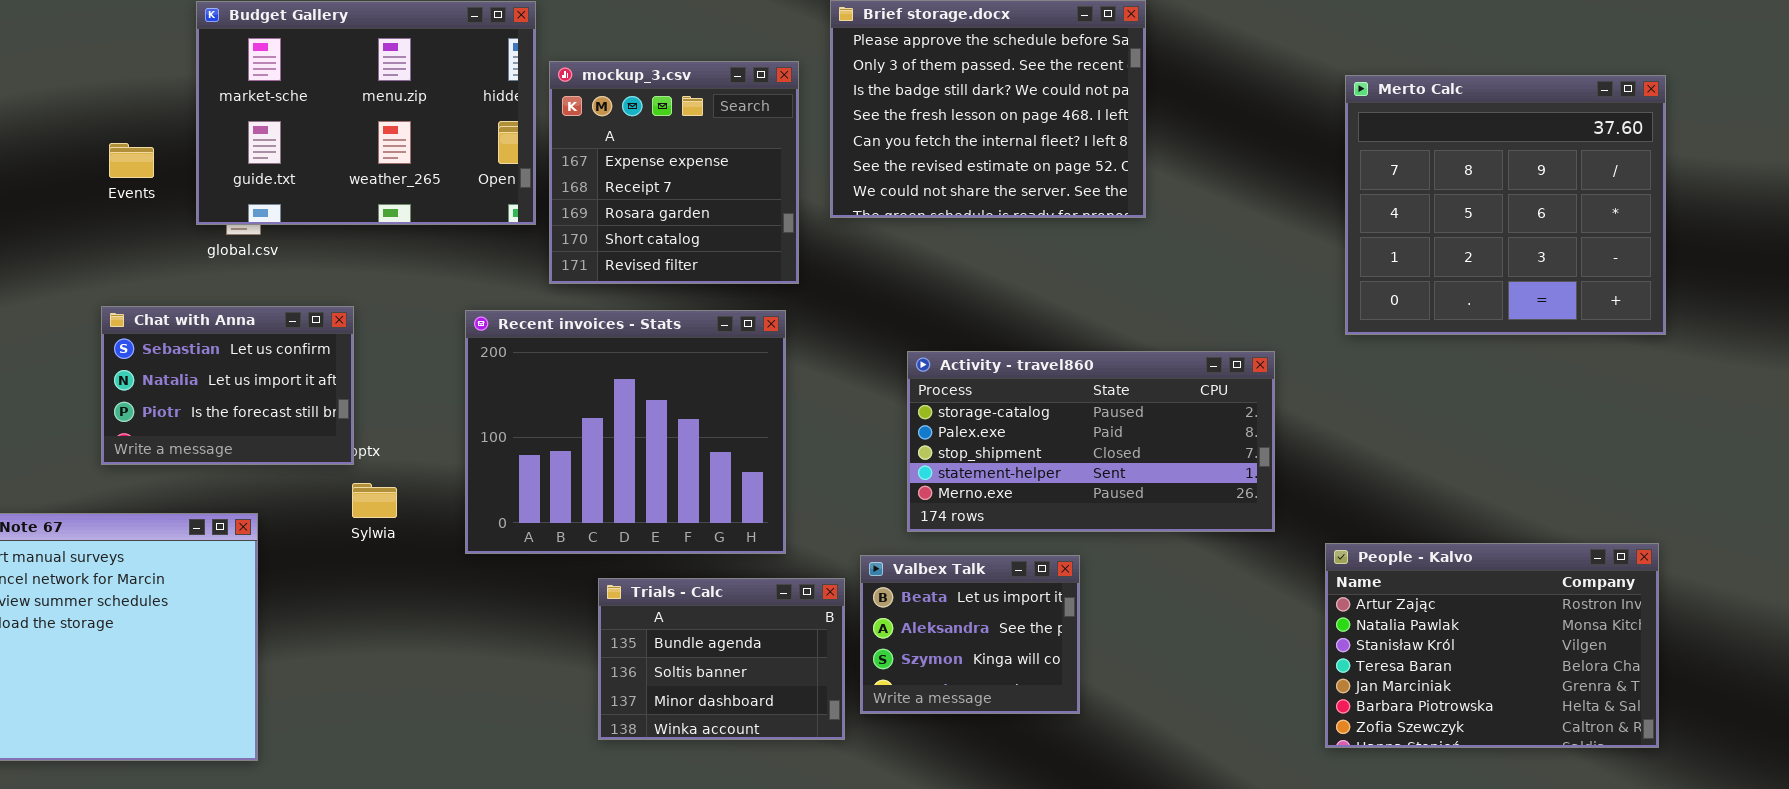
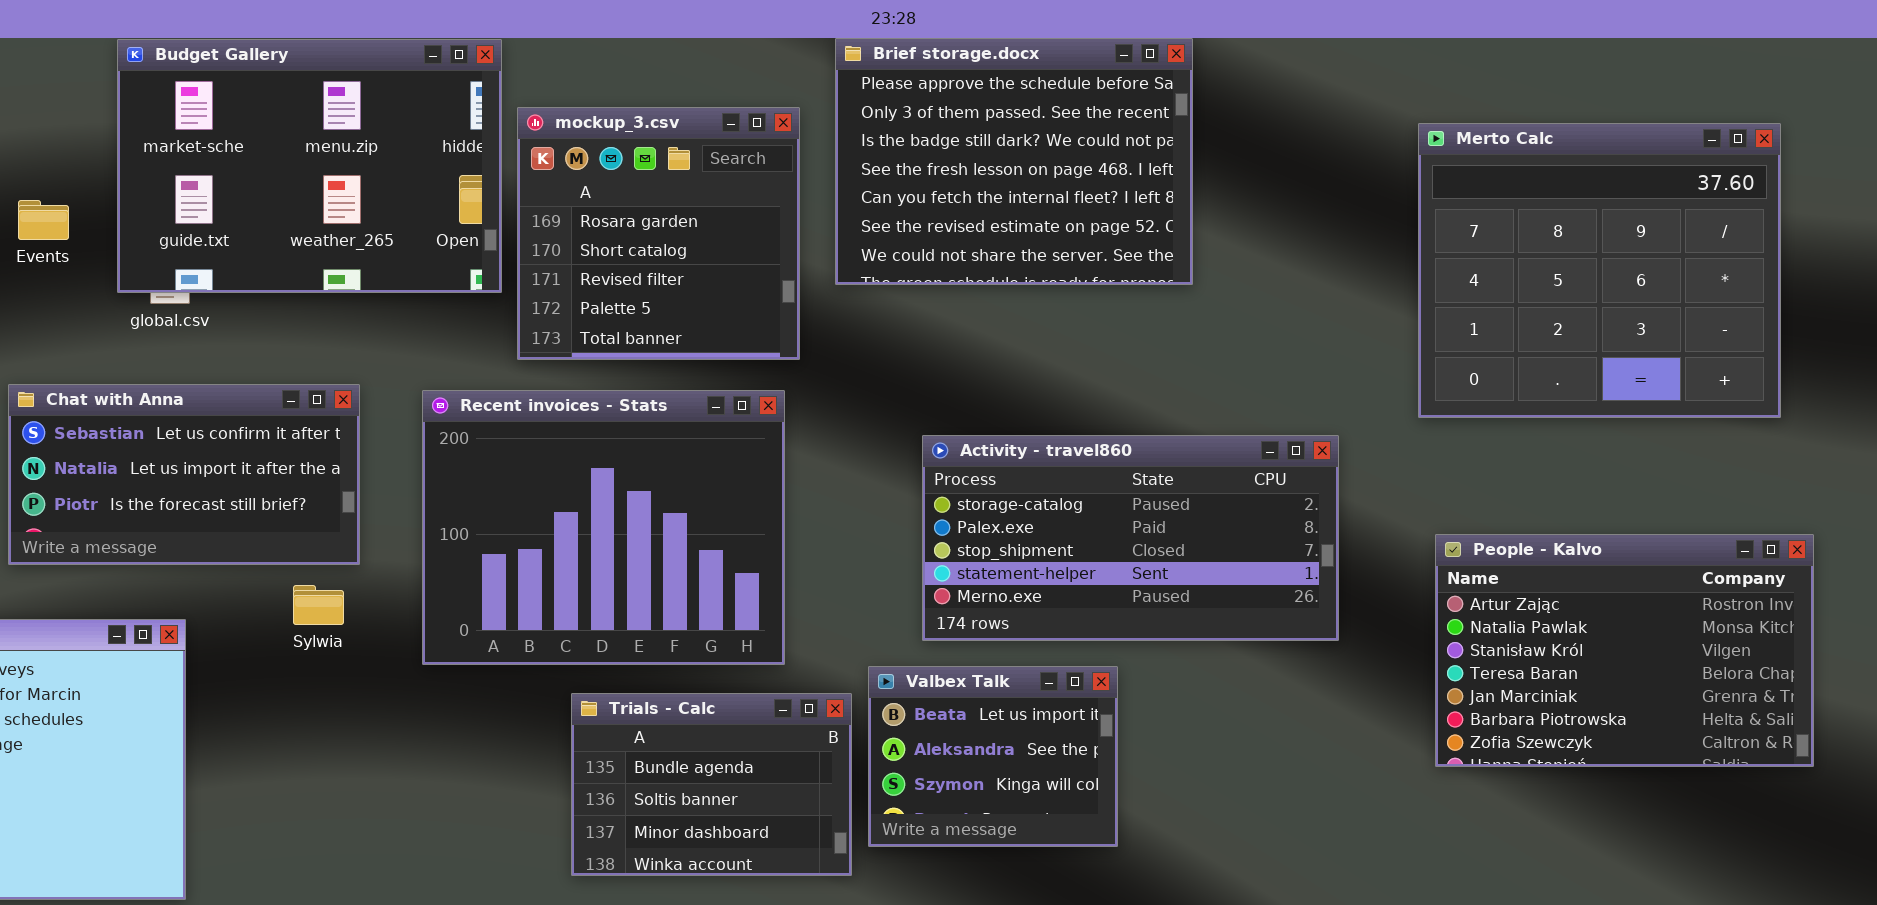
mockup_3.csv: [549,61,799,284] -> [517,107,800,360], scrolled down 2 rows
Chat with Anna: [101,306,354,465] -> [8,384,360,565], resized
People - Kalvo: [1325,543,1659,748] -> [1435,534,1814,767], moved

